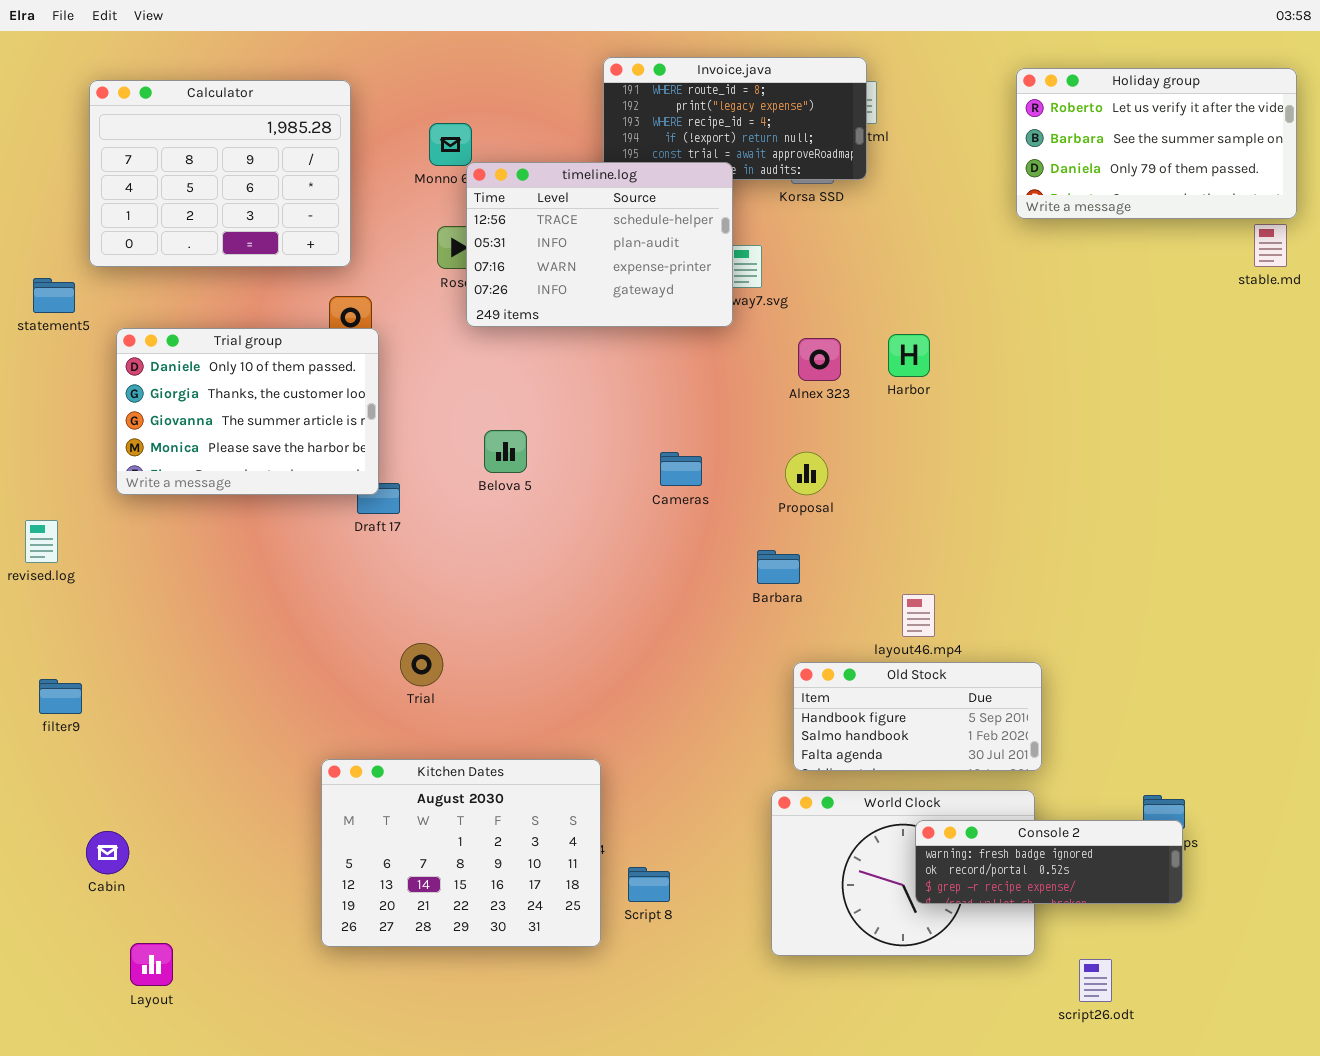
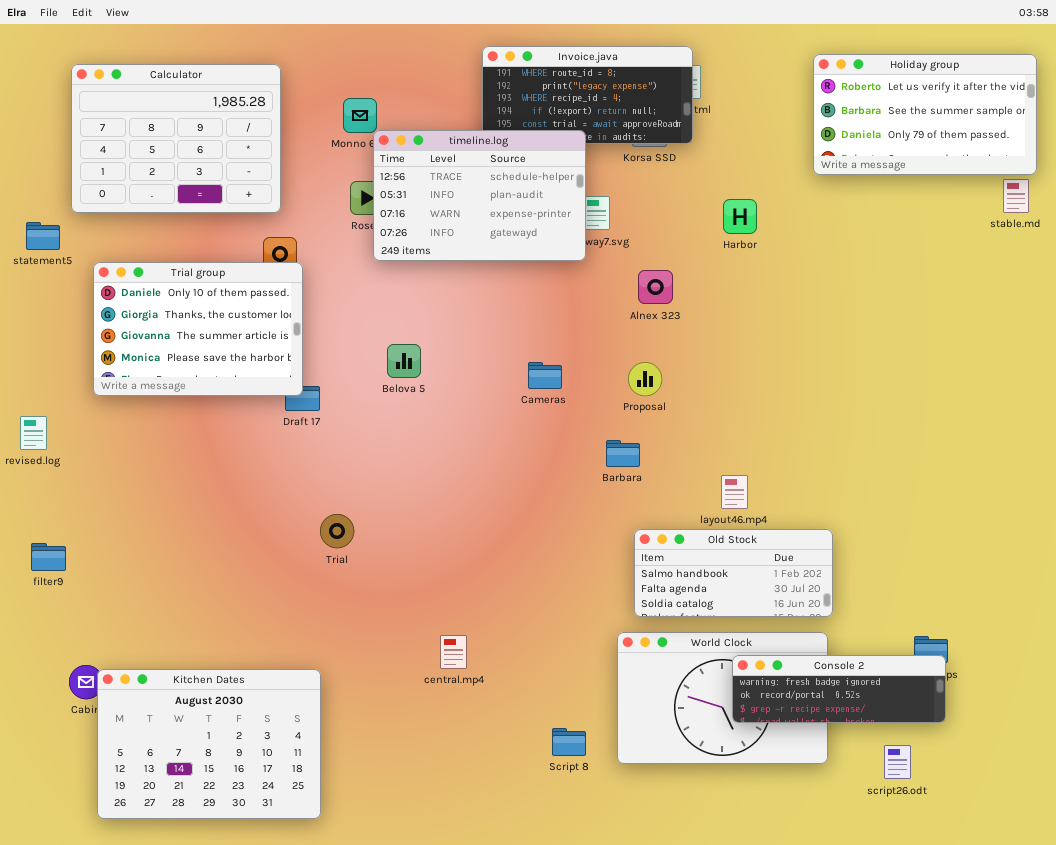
Harbor: [888,334,930,377] -> [723,199,757,234], moved
Old Stock: [793,662,1042,771] -> [634,529,833,617], scrolled down 1 row
Kitchen Dates: [321,759,601,947] -> [97,669,321,819], moved
Script 8: [628,867,670,902] -> [552,728,586,756], moved
script26.odt: [1079,959,1112,1002] -> [884,745,911,779], moved

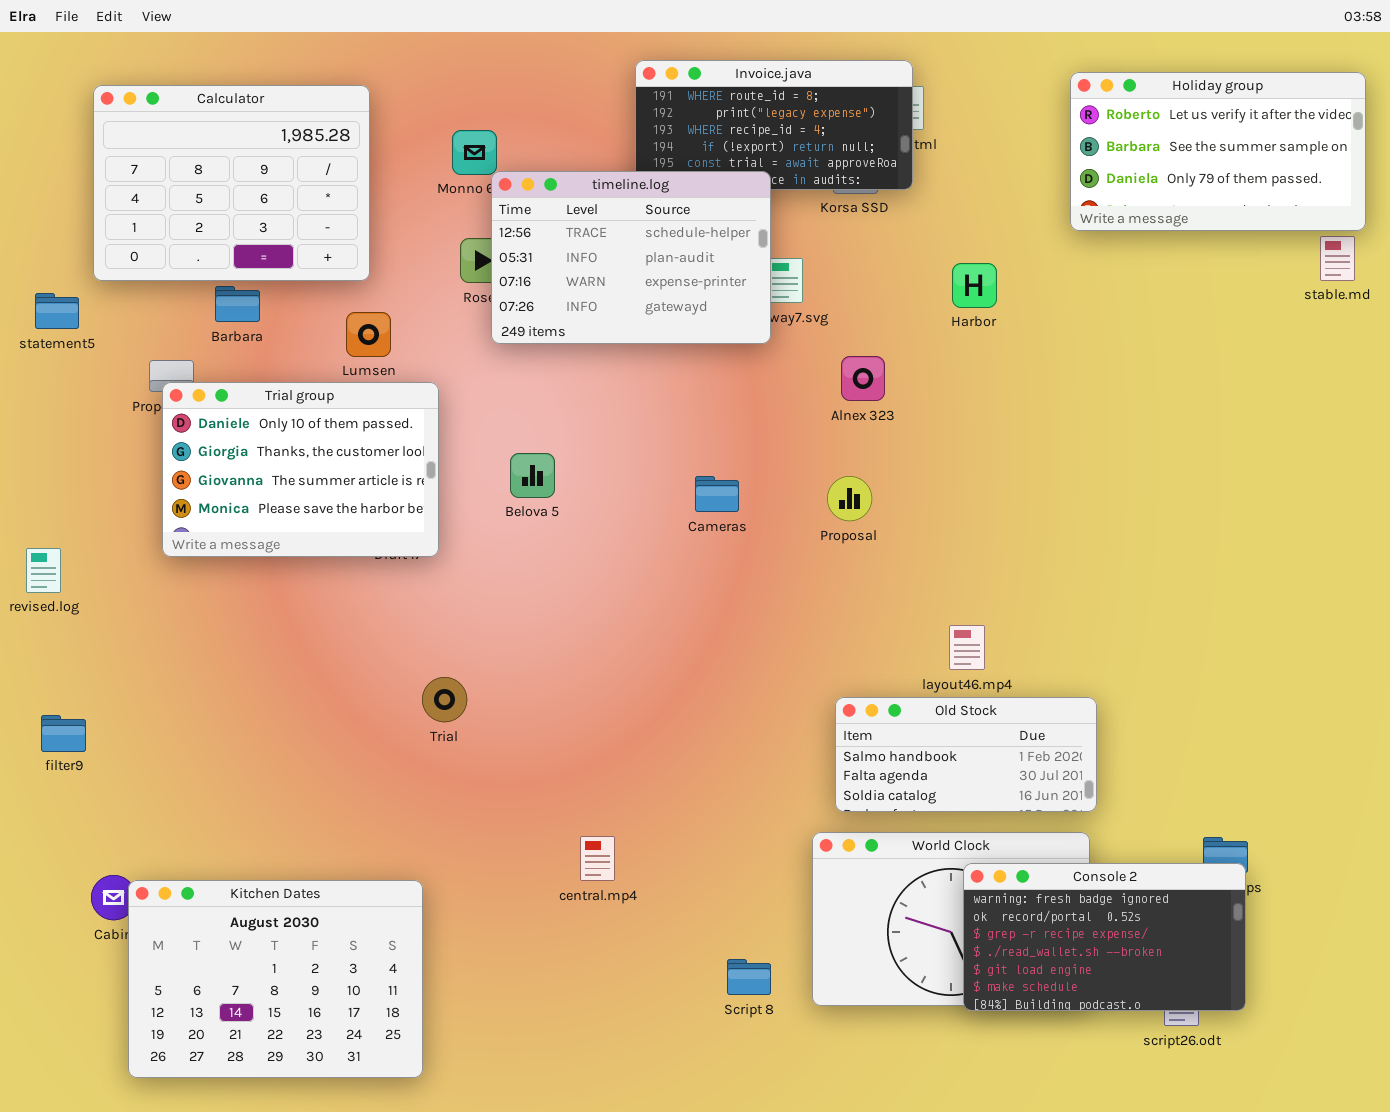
Trial group: [93,262,303,396] -> [162,382,439,557], moved
Barbara: [606,440,640,467] -> [215,286,260,322], moved
Console 2: [732,655,946,723] -> [963,863,1246,1011], resized

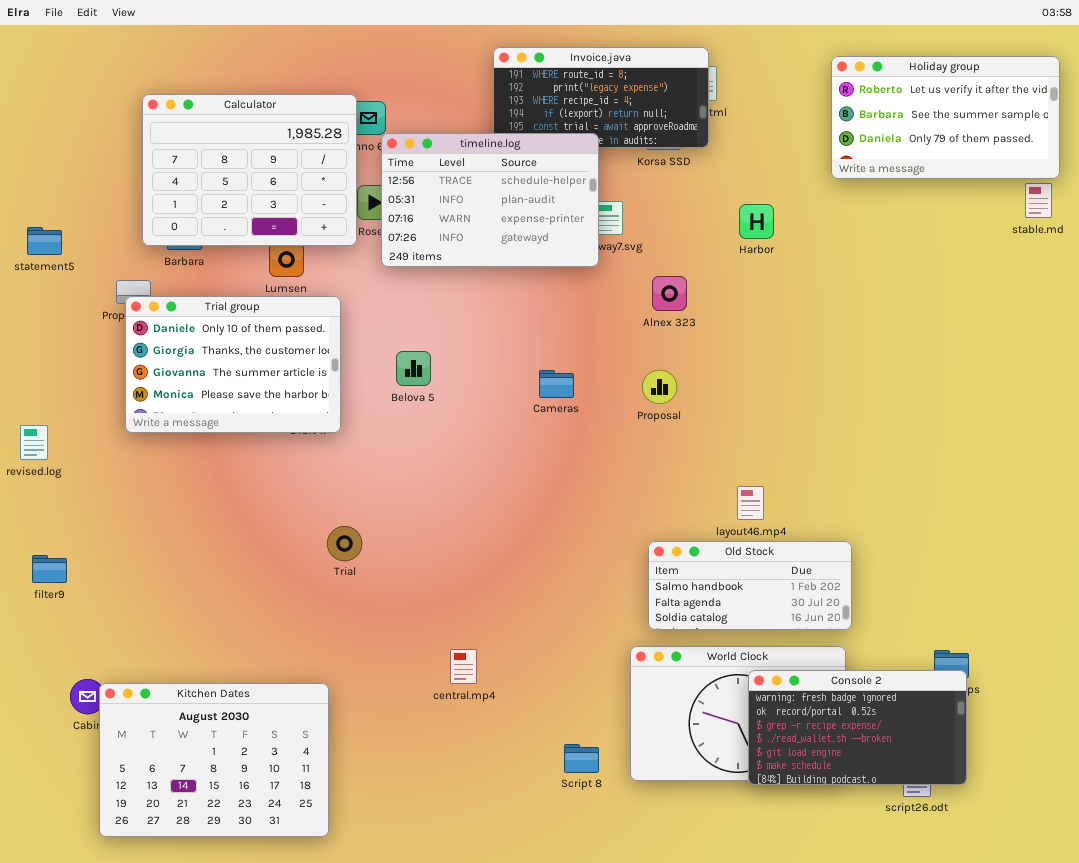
Calculator: [93,85,370,281] -> [142,94,357,246], moved

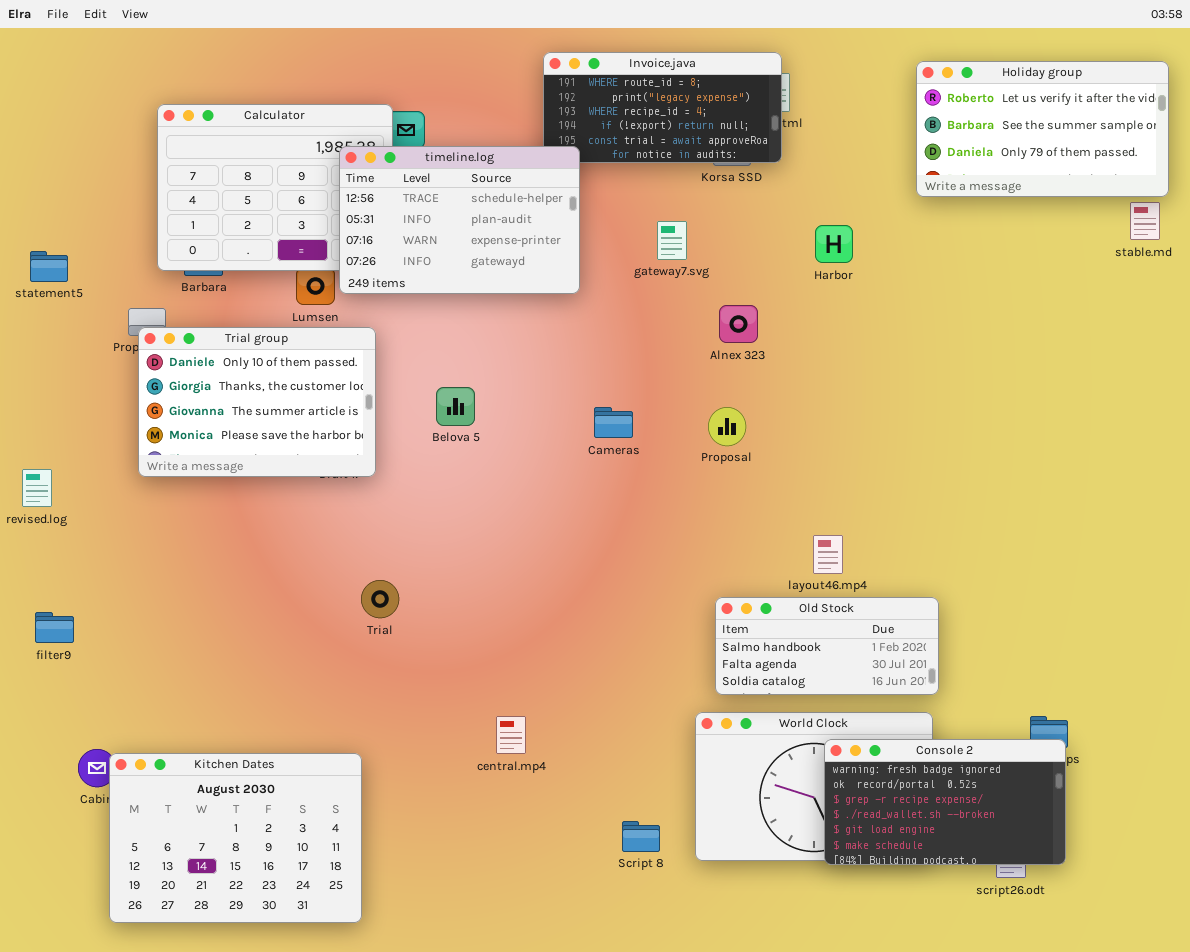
timeline.log: [381,133,599,267] -> [339,146,580,294], moved

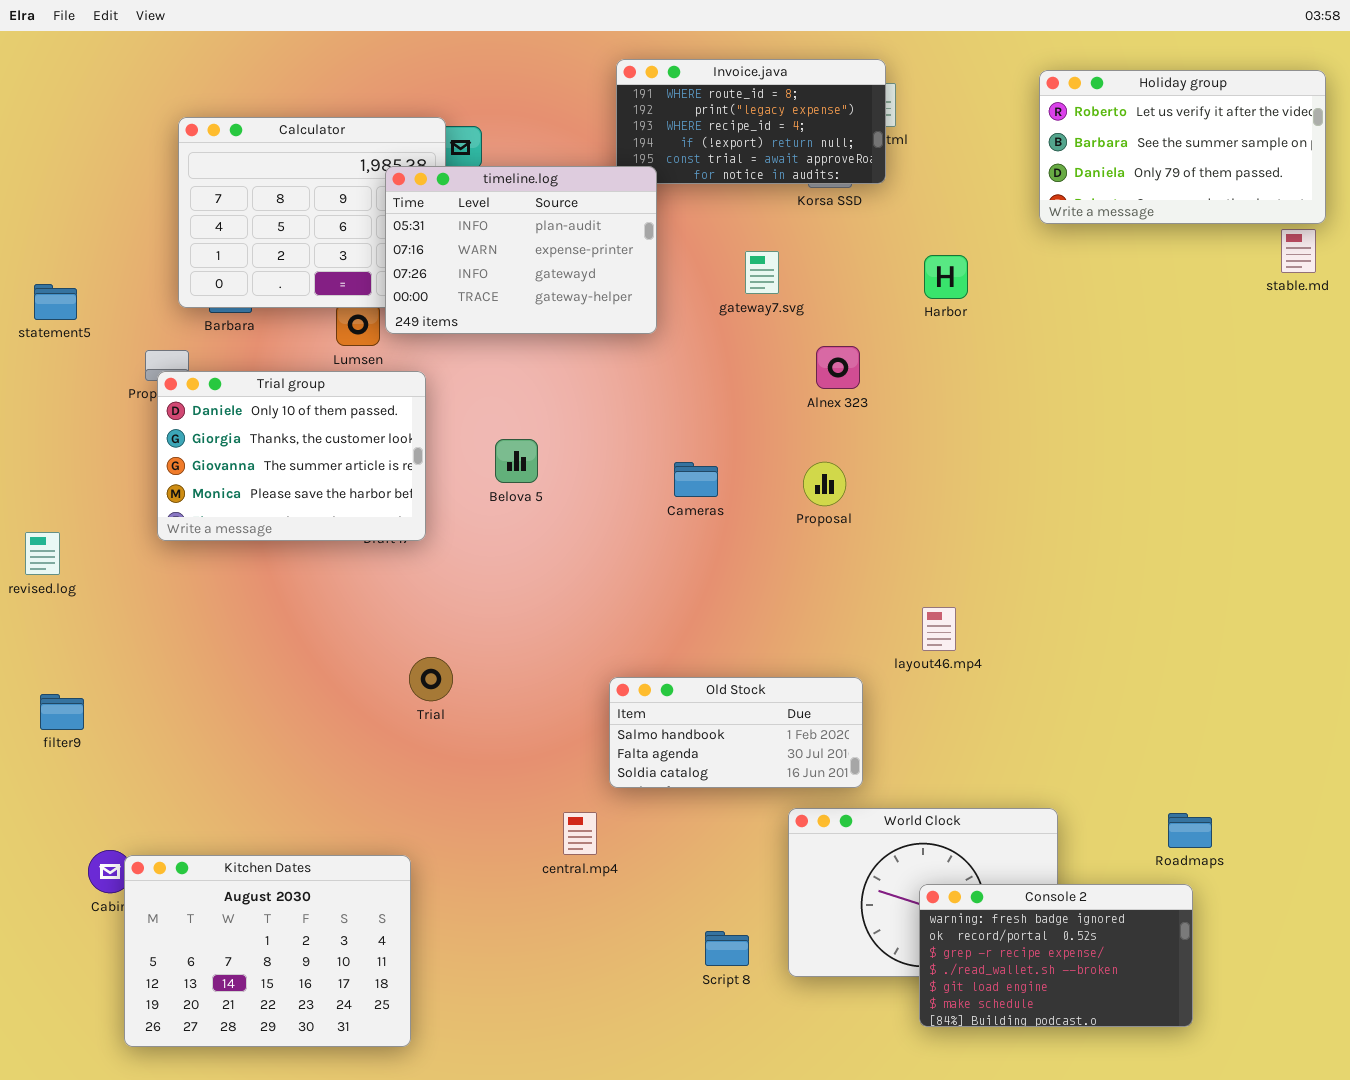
timeline.log: [339,146,580,294] -> [385,166,657,334], scrolled down 1 row
Old Stock: [715,597,939,695] -> [609,677,863,788], moved
Console 2: [824,739,1066,865] -> [919,884,1193,1027], moved

